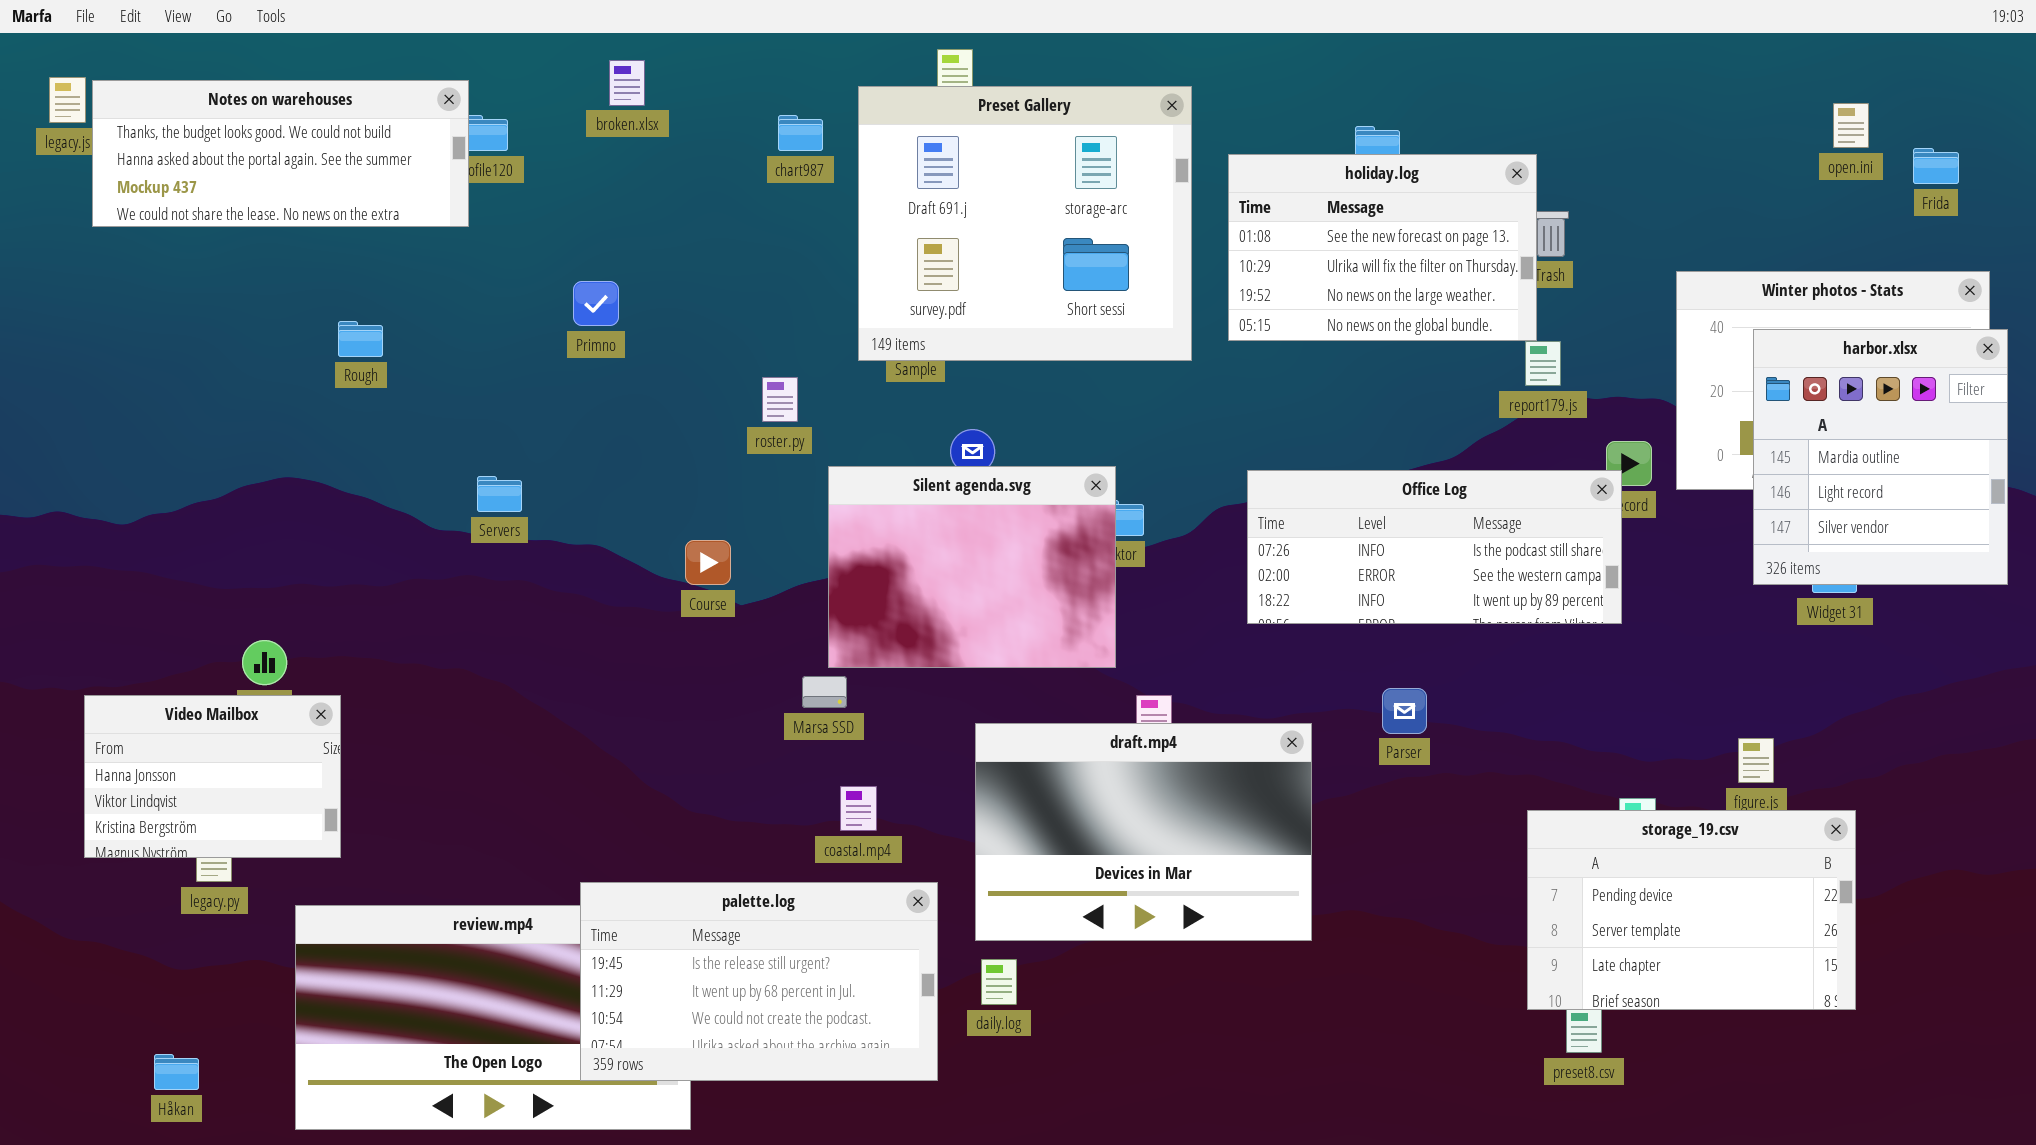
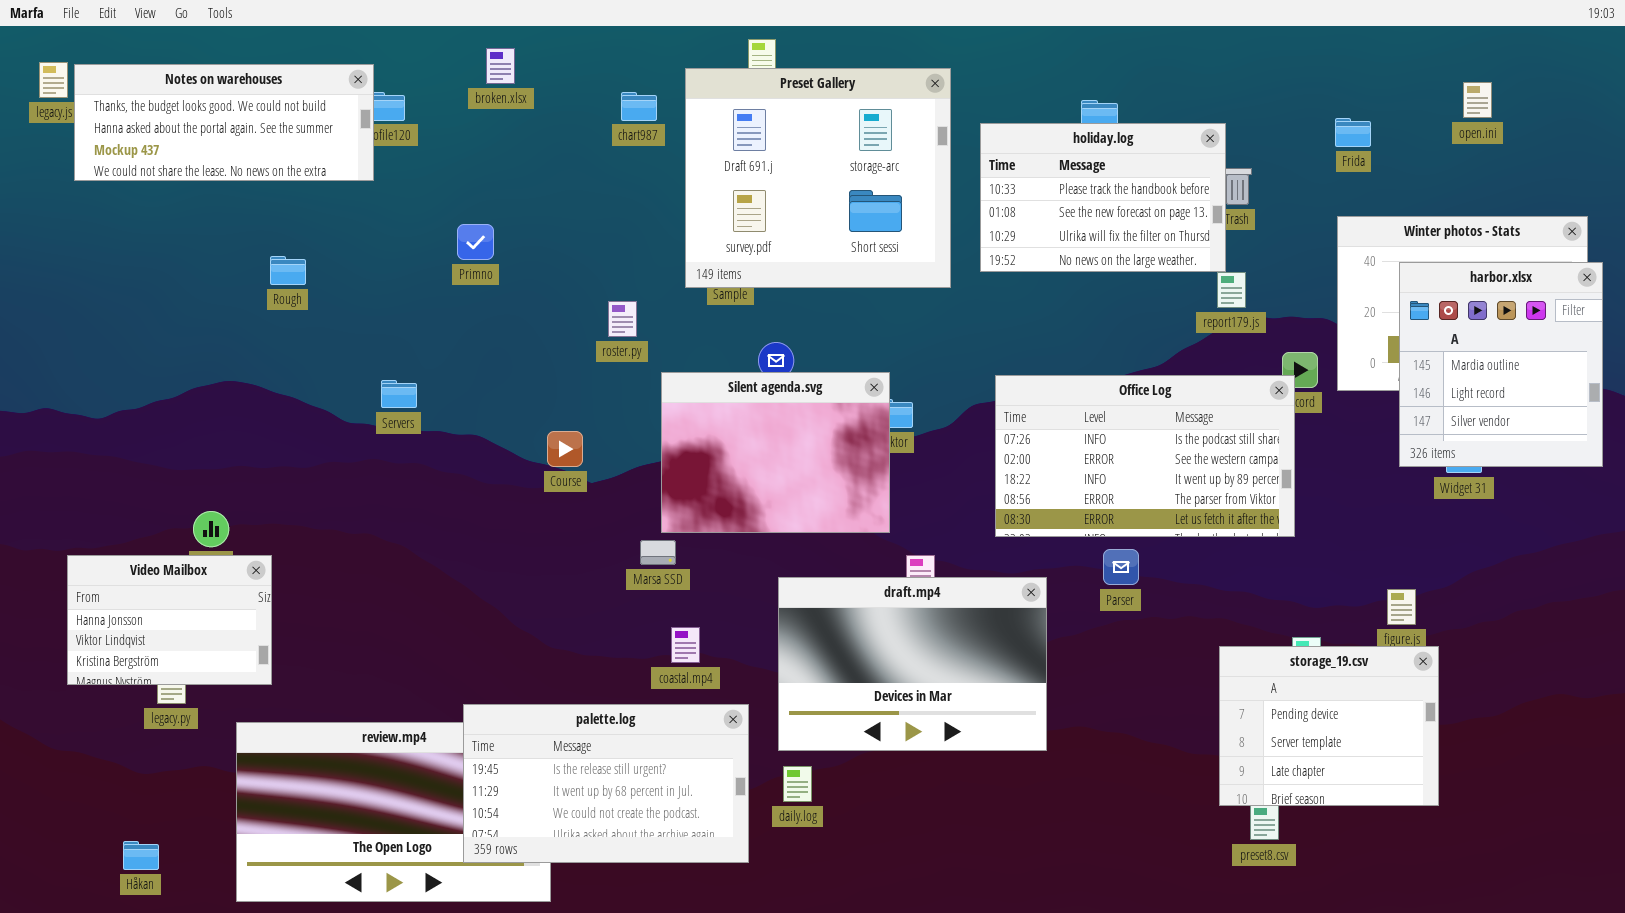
Frida: [1913,148,1959,184] -> [1335,118,1371,147], moved
holiday.log: [1228,154,1537,341] -> [980,123,1226,272], scrolled up 1 row
Office Log: [1247,470,1622,624] -> [995,375,1295,537], resized
storage_19.csv: [1527,810,1856,1010] -> [1219,646,1439,806], resized

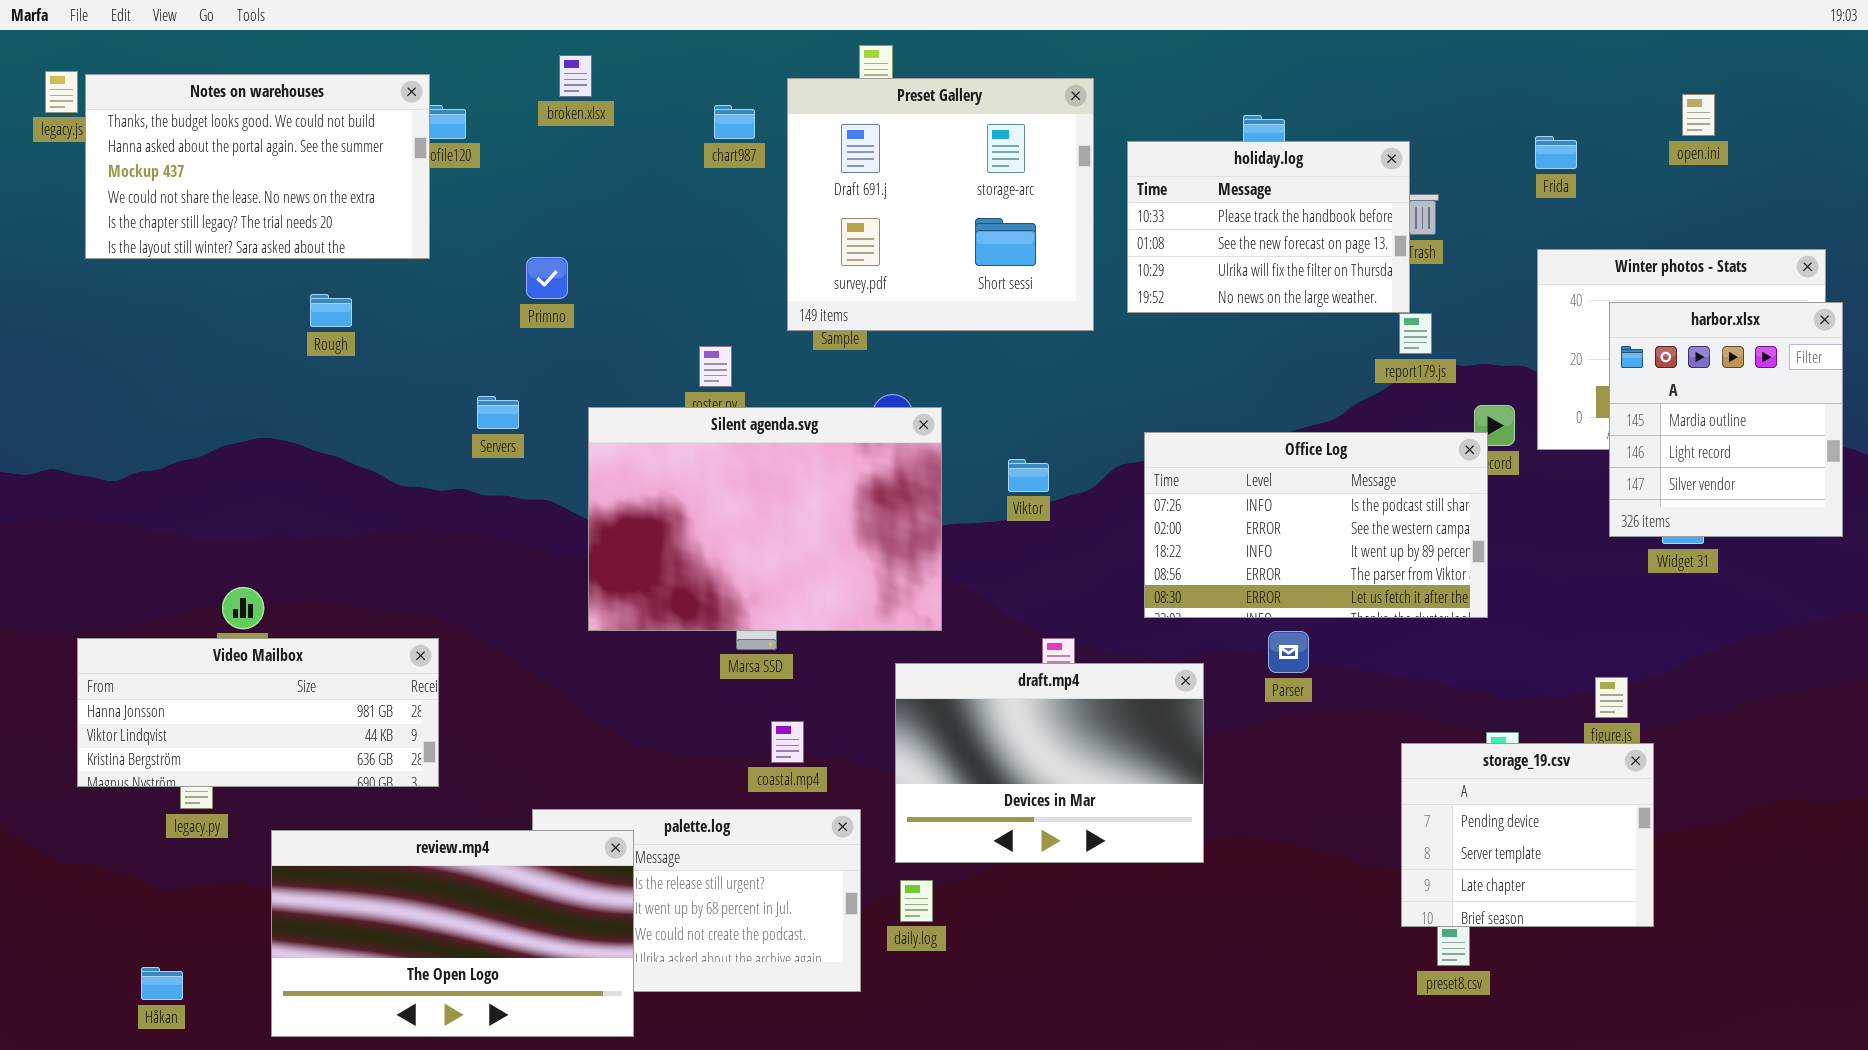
Notes on warehouses: [74,64,374,181] -> [85,74,430,259], resized
Silent agenda.svg: [661,372,890,533] -> [588,407,942,631], moved, resized
Servers: [381,380,417,408] -> [477,396,519,429], moved
Video Mailbox: [67,555,272,685] -> [77,638,439,787], resized
review.mp4: [236,722,551,902] -> [271,830,634,1037], raised

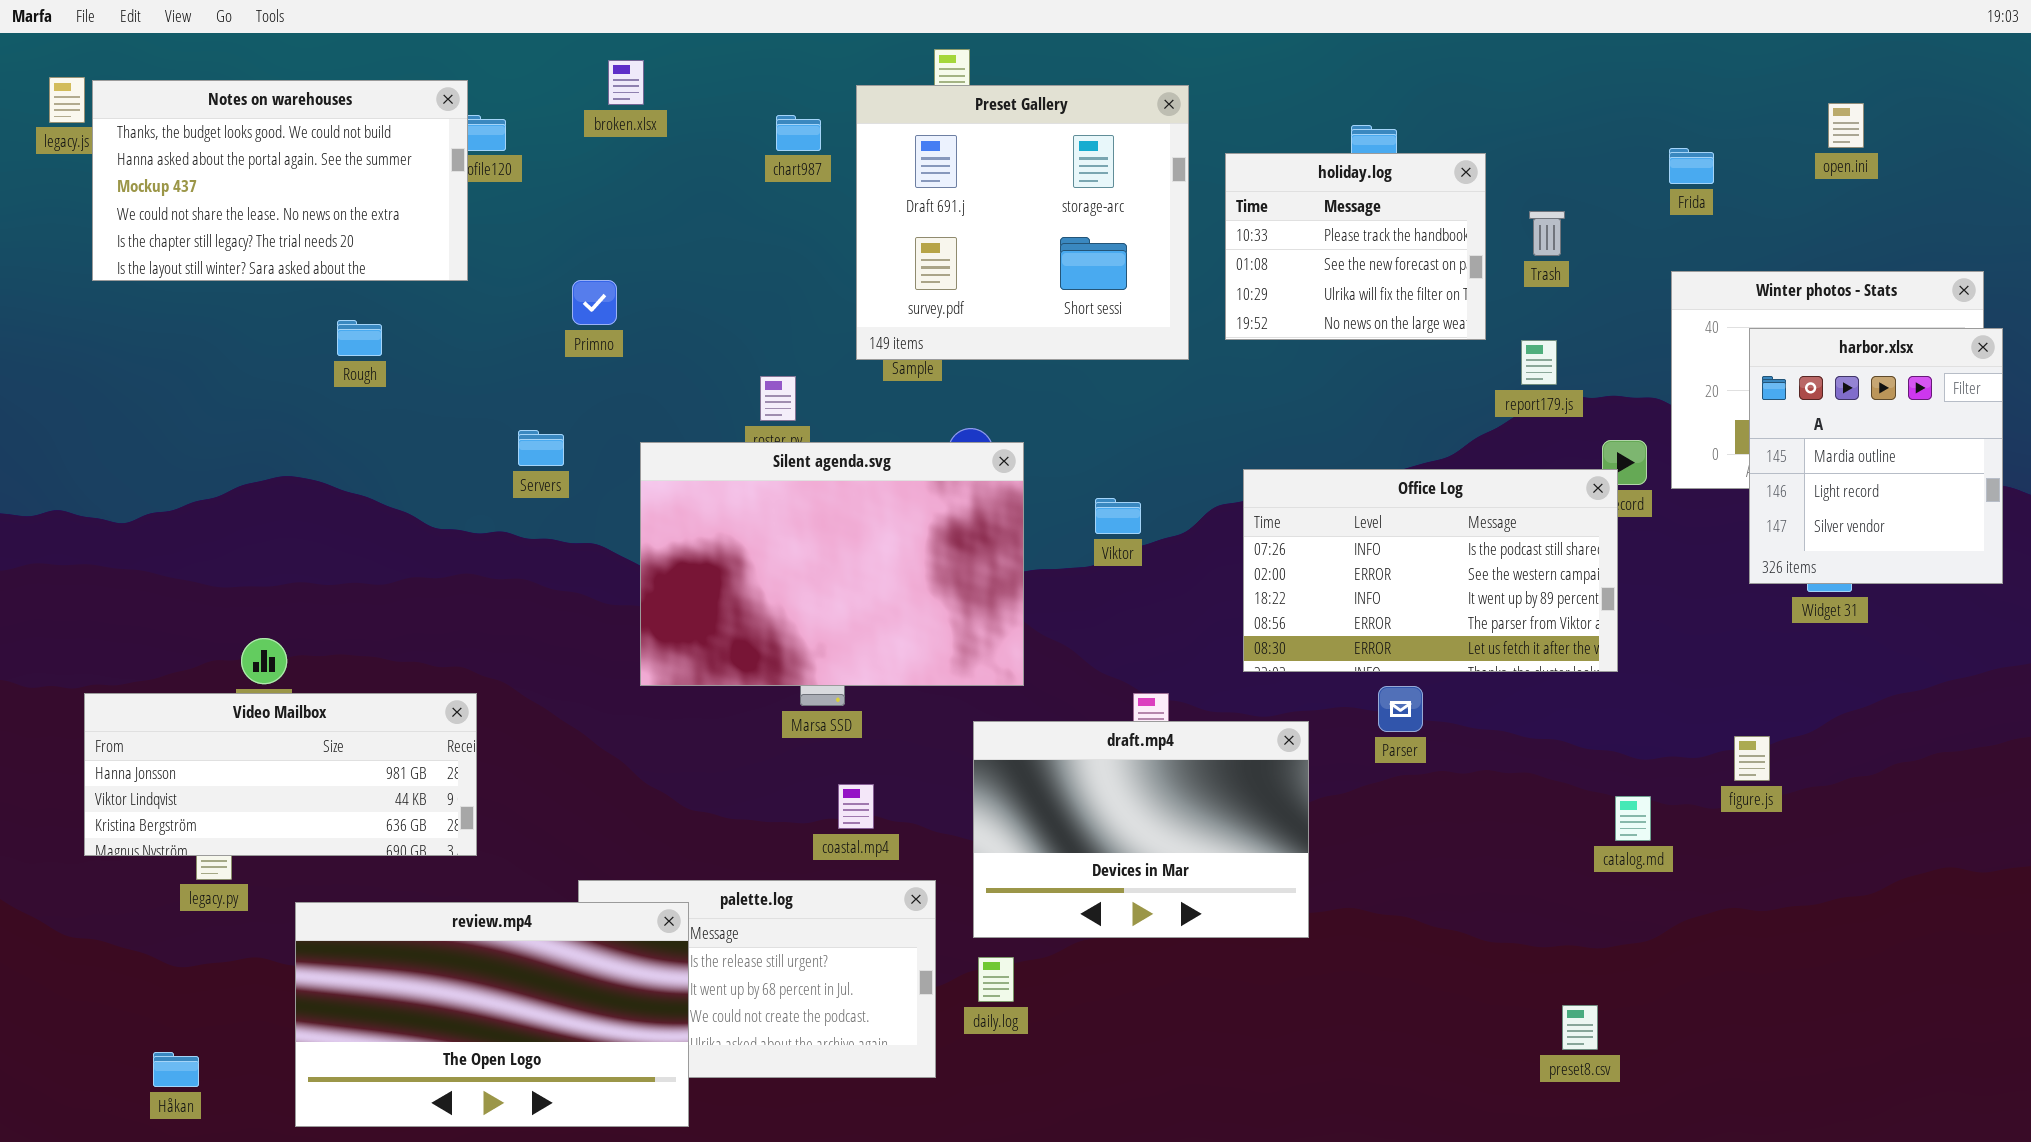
holiday.log: [1127,141,1410,313] -> [1225,153,1486,340], resized
storage_19.csv: [1401,743,1654,927] -> none, closed

